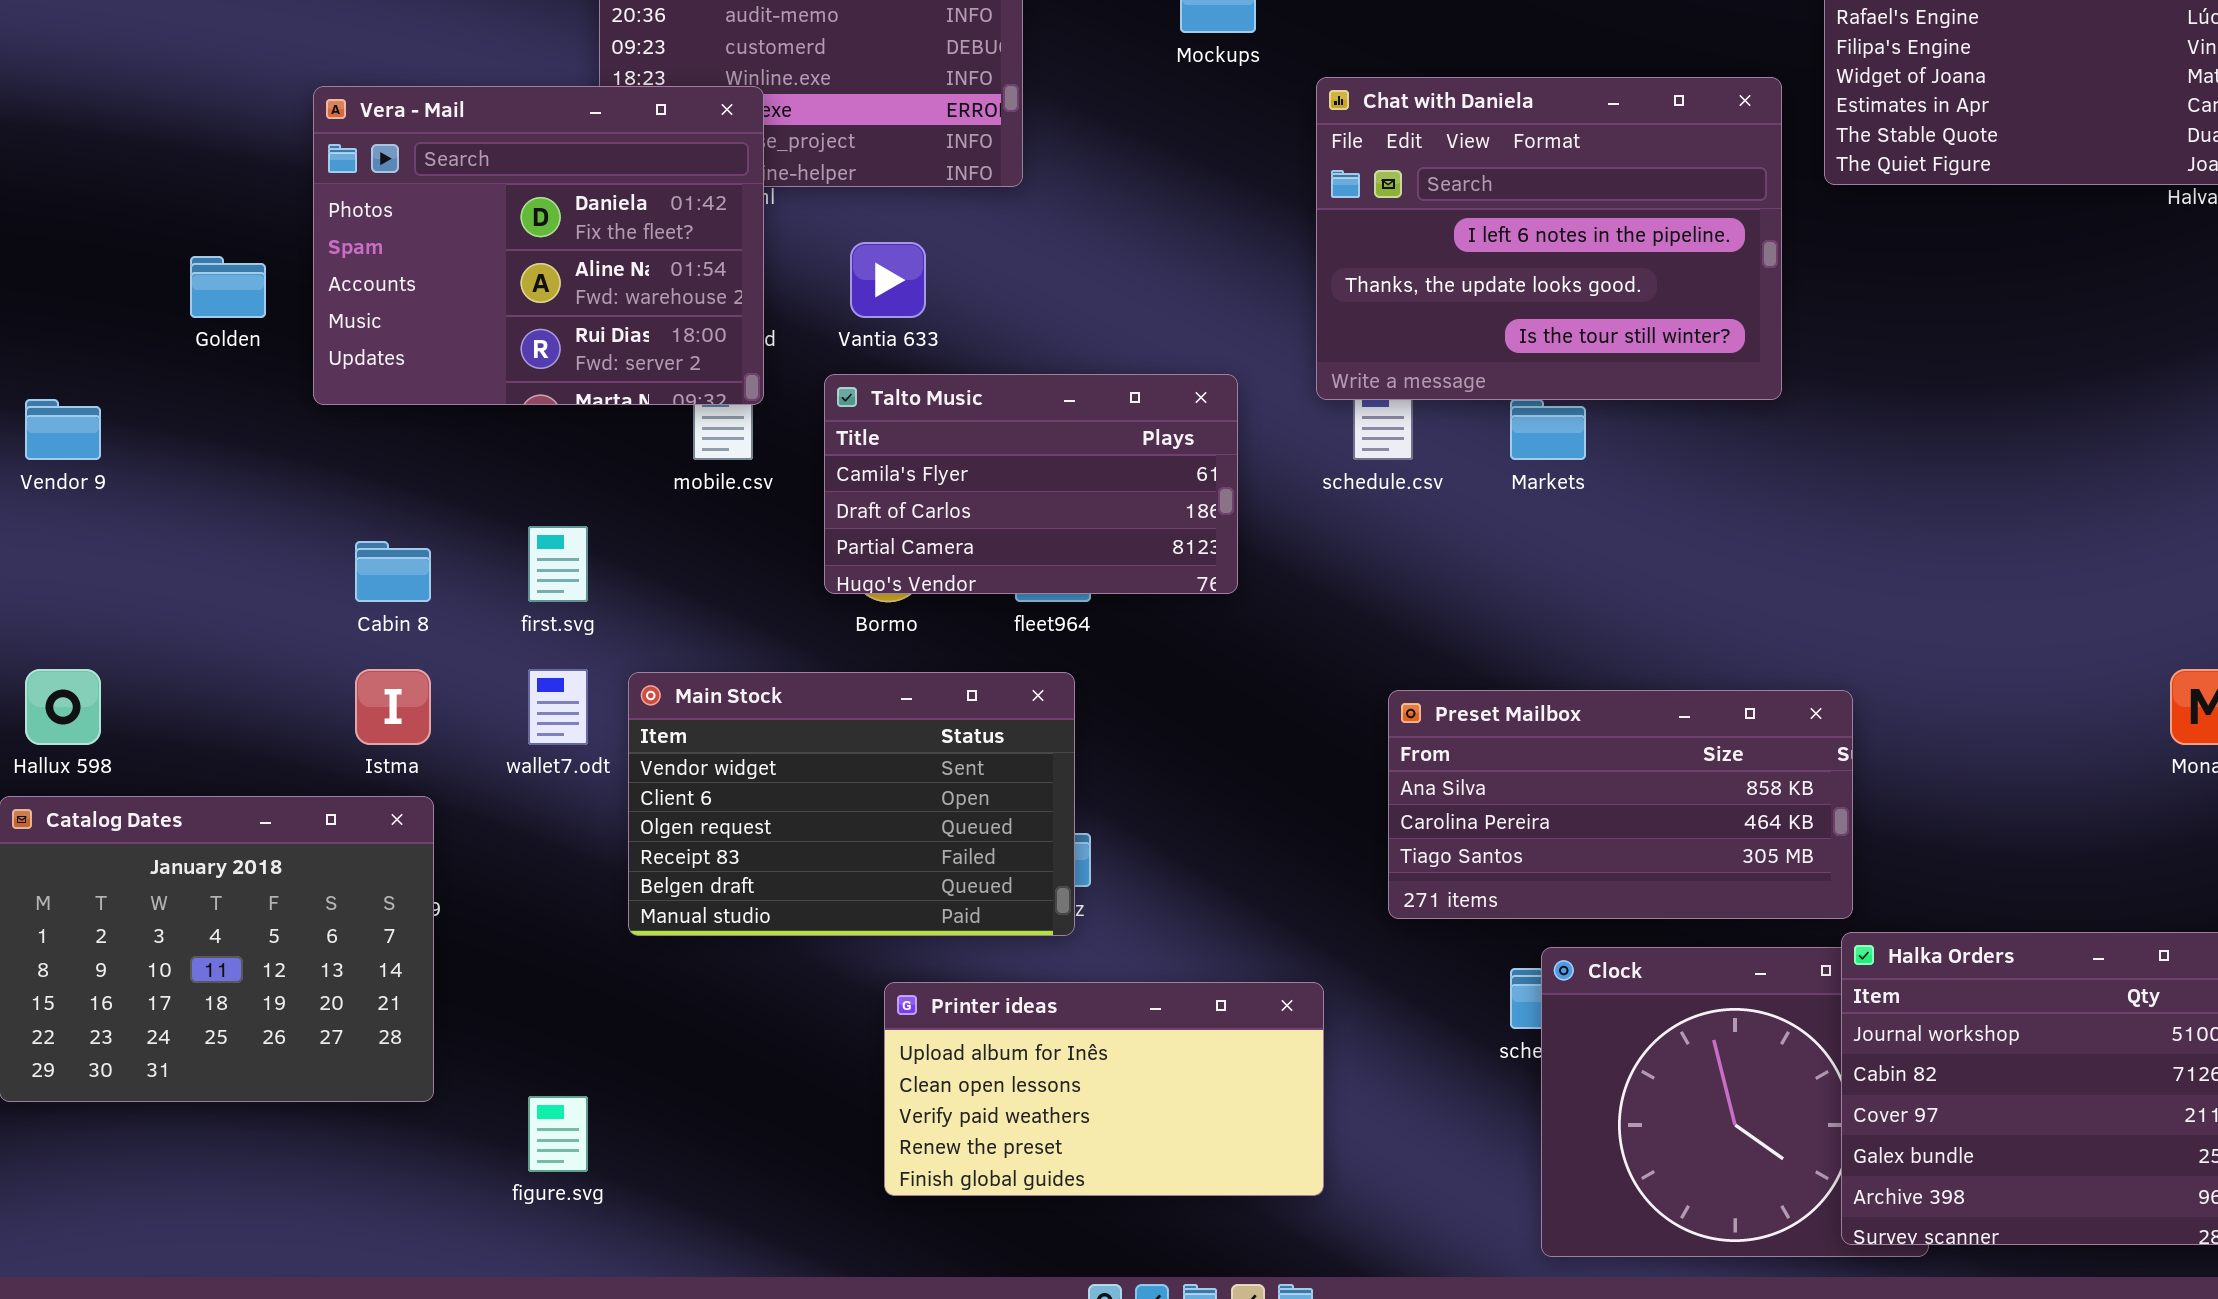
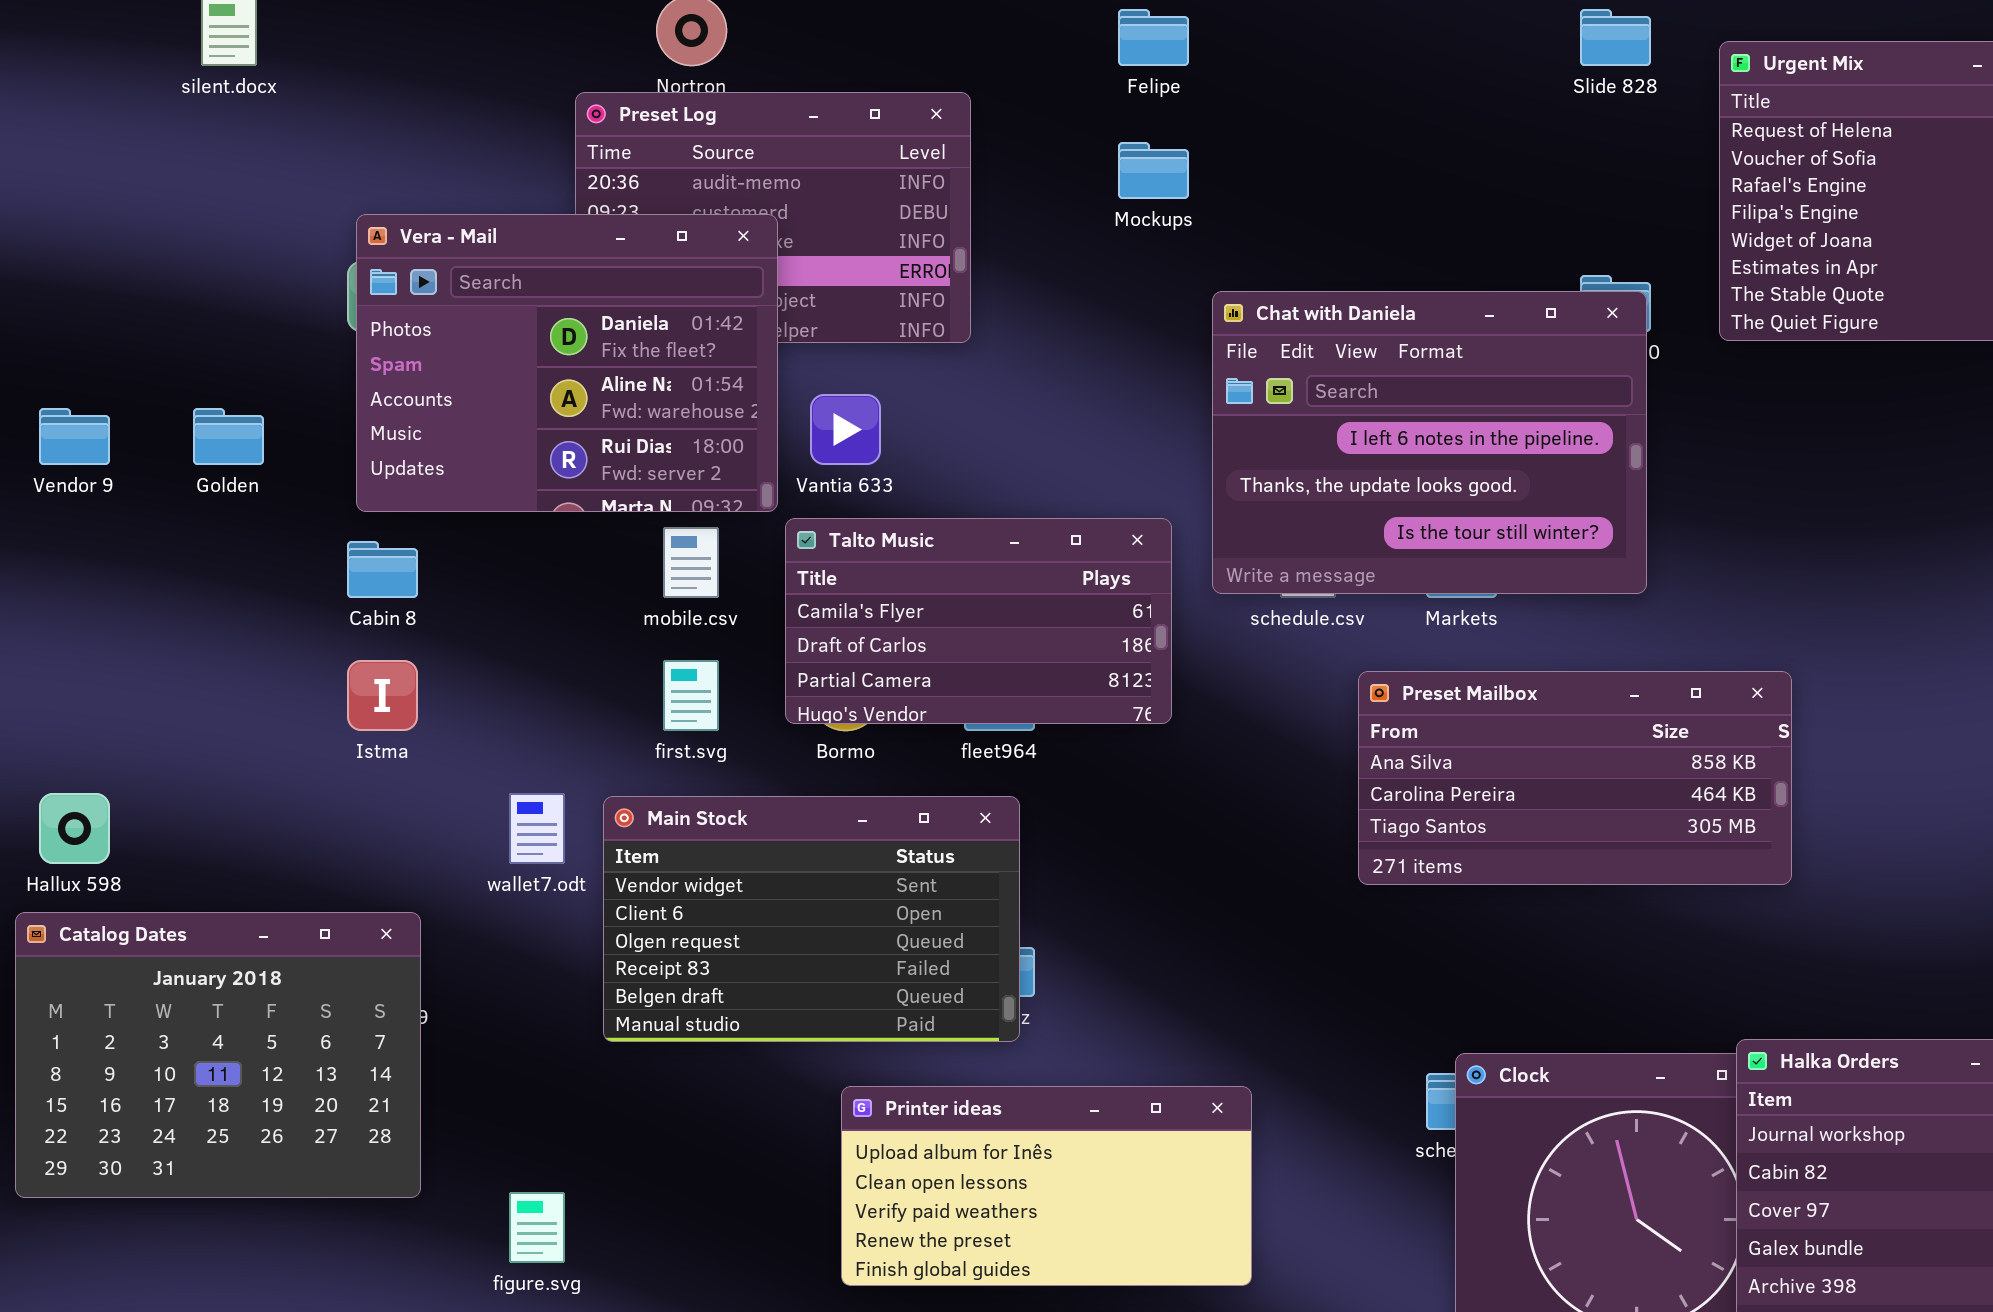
Chat with Daniela: [1316,77,1782,400] -> [1212,291,1647,594], moved
Vera - Mail: [313,86,764,405] -> [356,214,778,512], moved
Vendor 9: [25,399,101,460] -> [39,408,110,465], moved
first.svg: [528,526,588,602] -> [663,660,719,731], moved
Cabin 8: [355,541,431,602] -> [347,541,418,598], moved
Istma: [355,669,431,745] -> [347,660,418,731], moved
Preset Mailbox: [1388,690,1853,919] -> [1358,671,1792,885], moved

